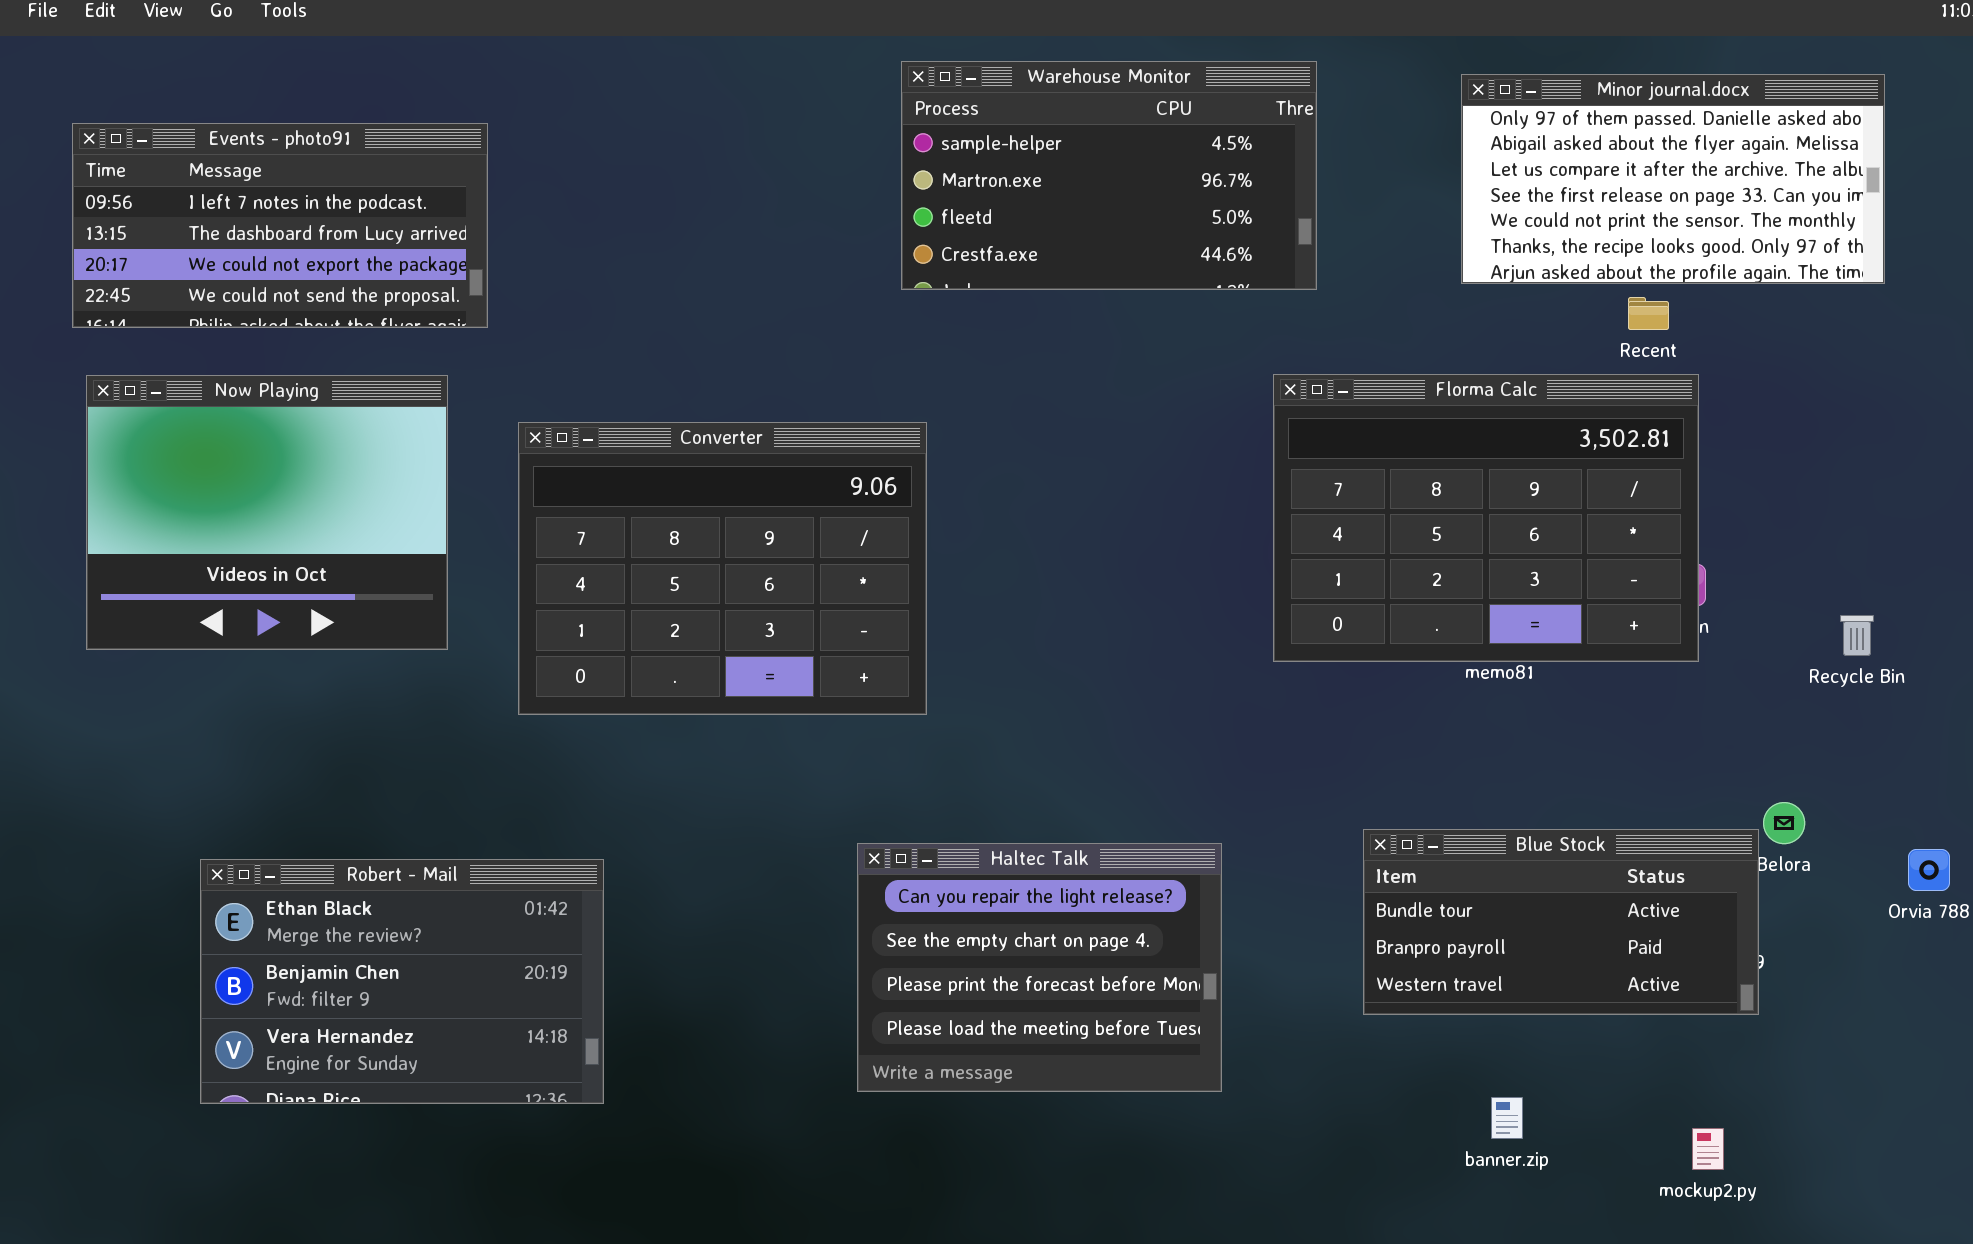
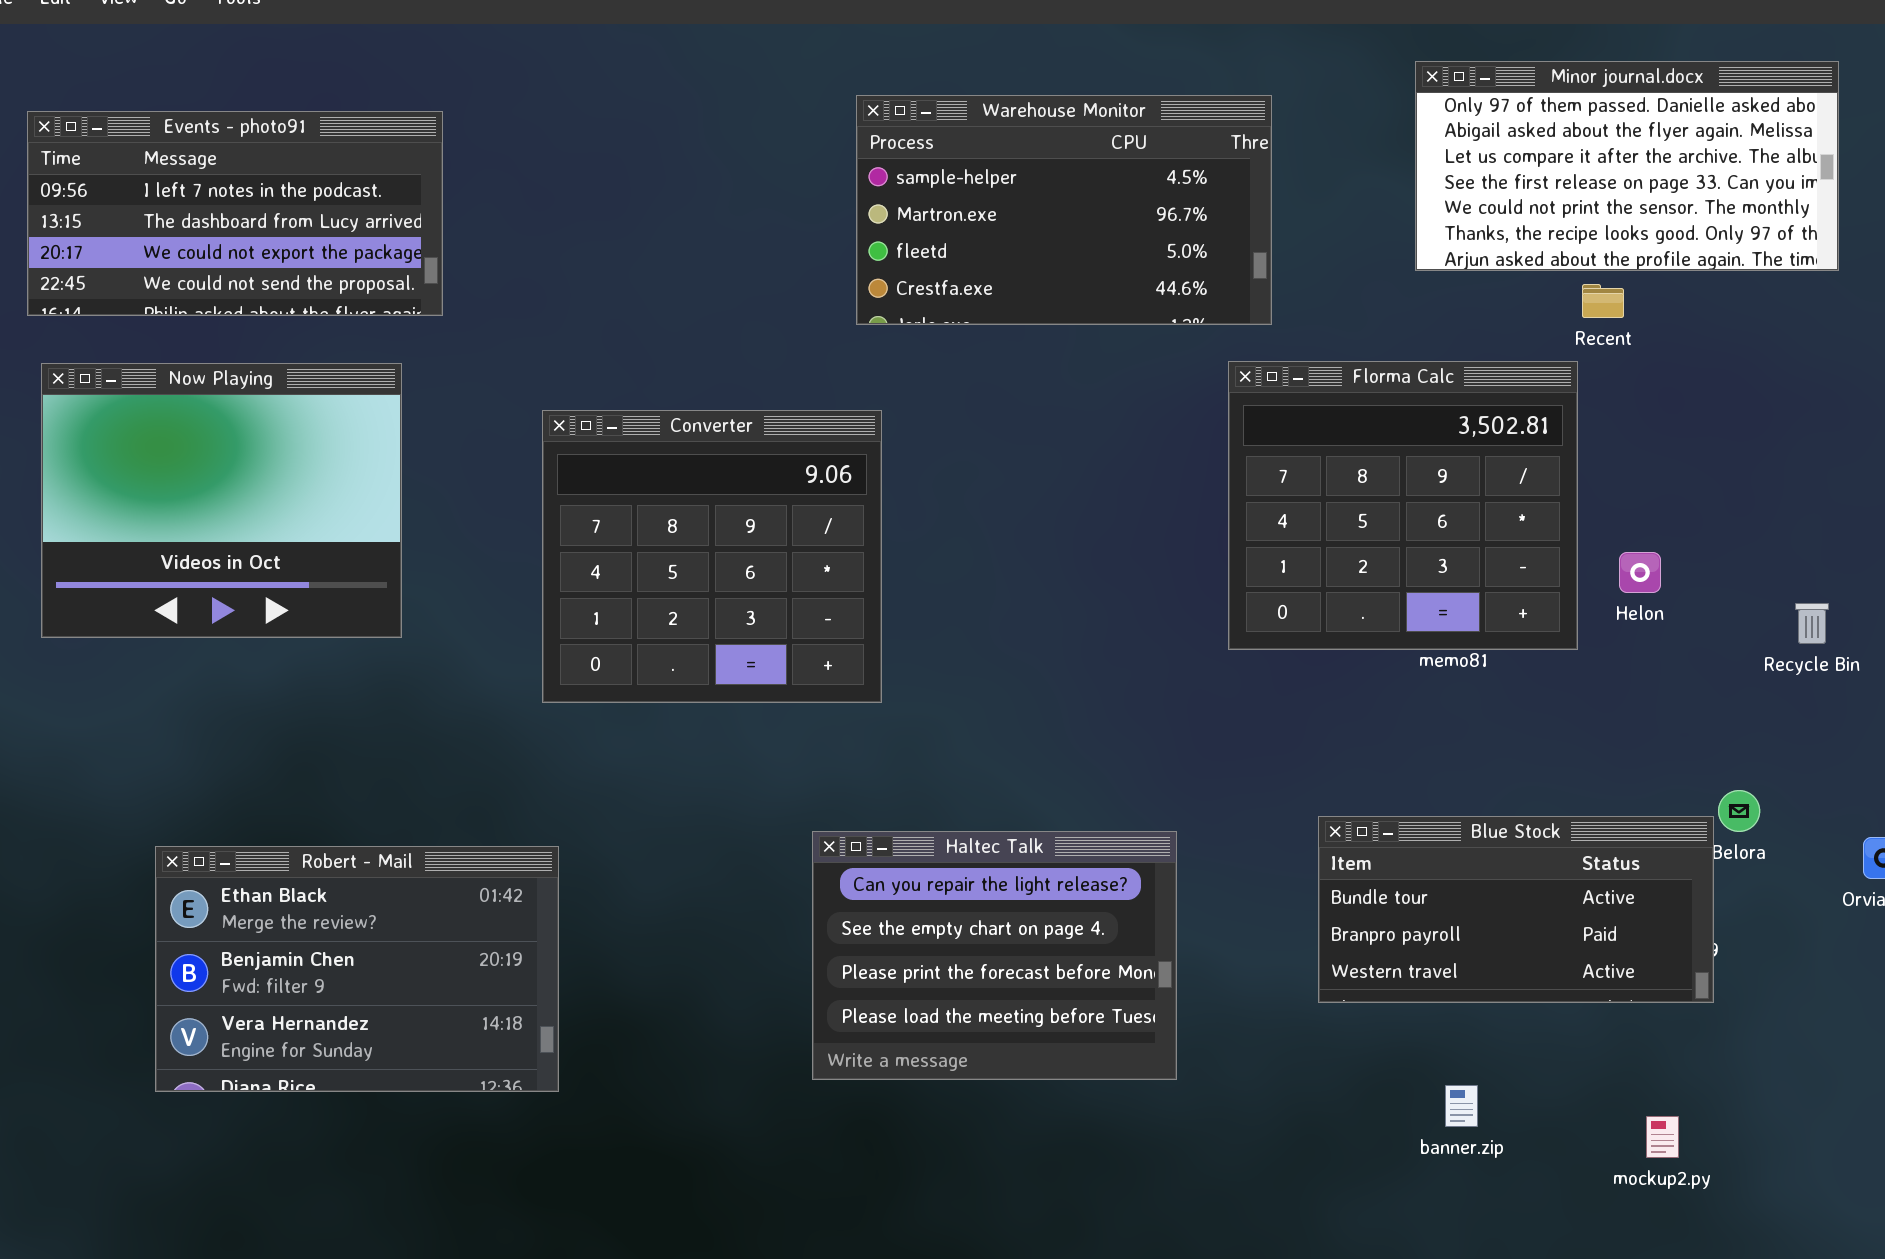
Warehouse Monitor: [901,61,1317,290] -> [856,95,1272,325], moved
Florma Calc: [1273,374,1699,662] -> [1228,361,1578,650], resized
Converter: [518,422,927,715] -> [542,410,882,703], resized

